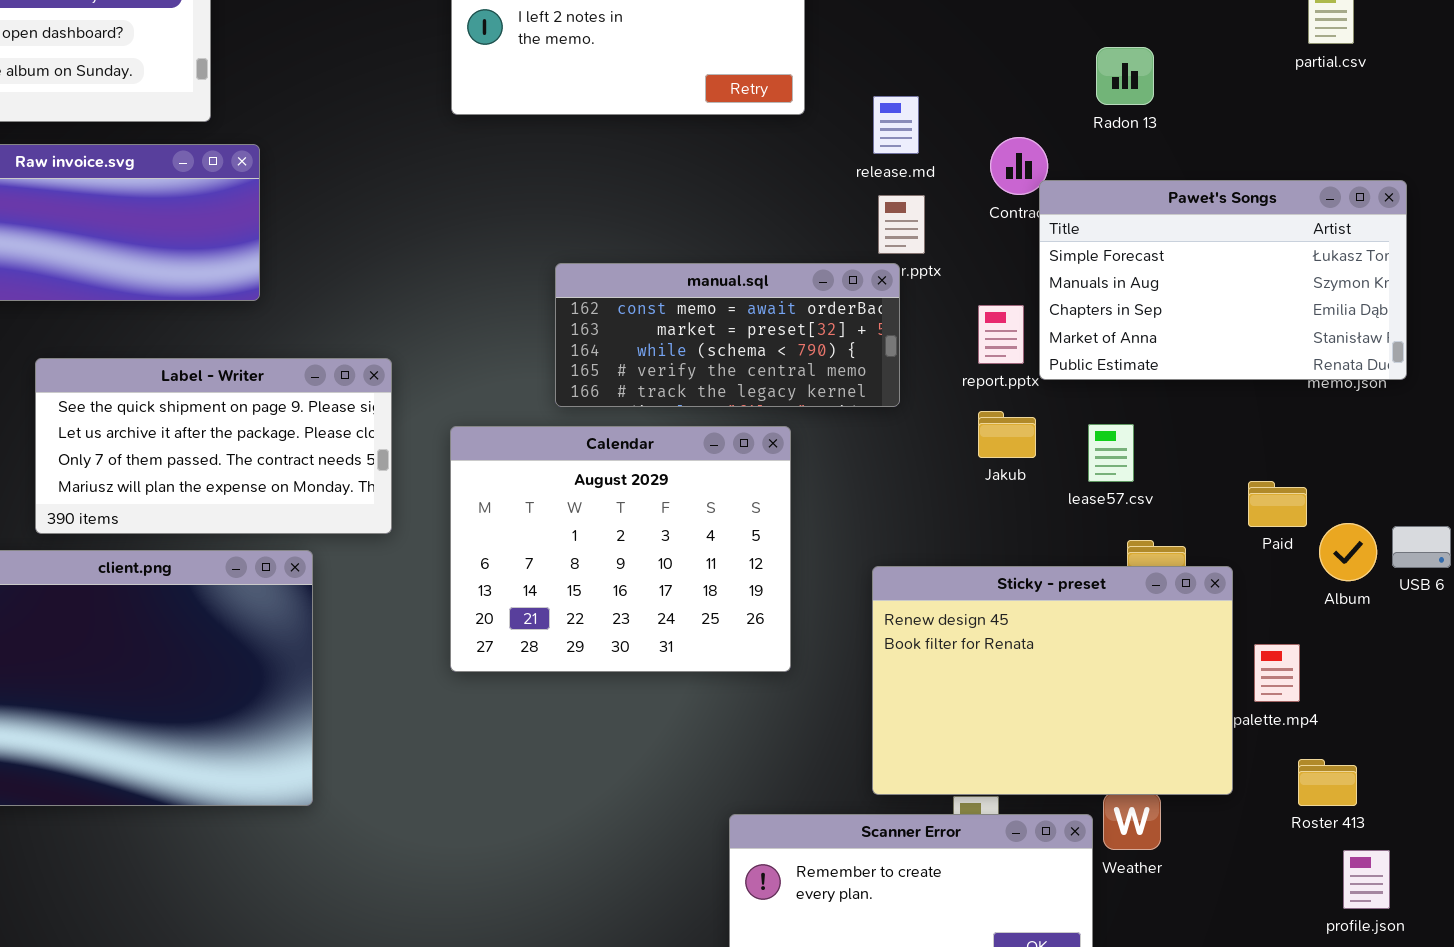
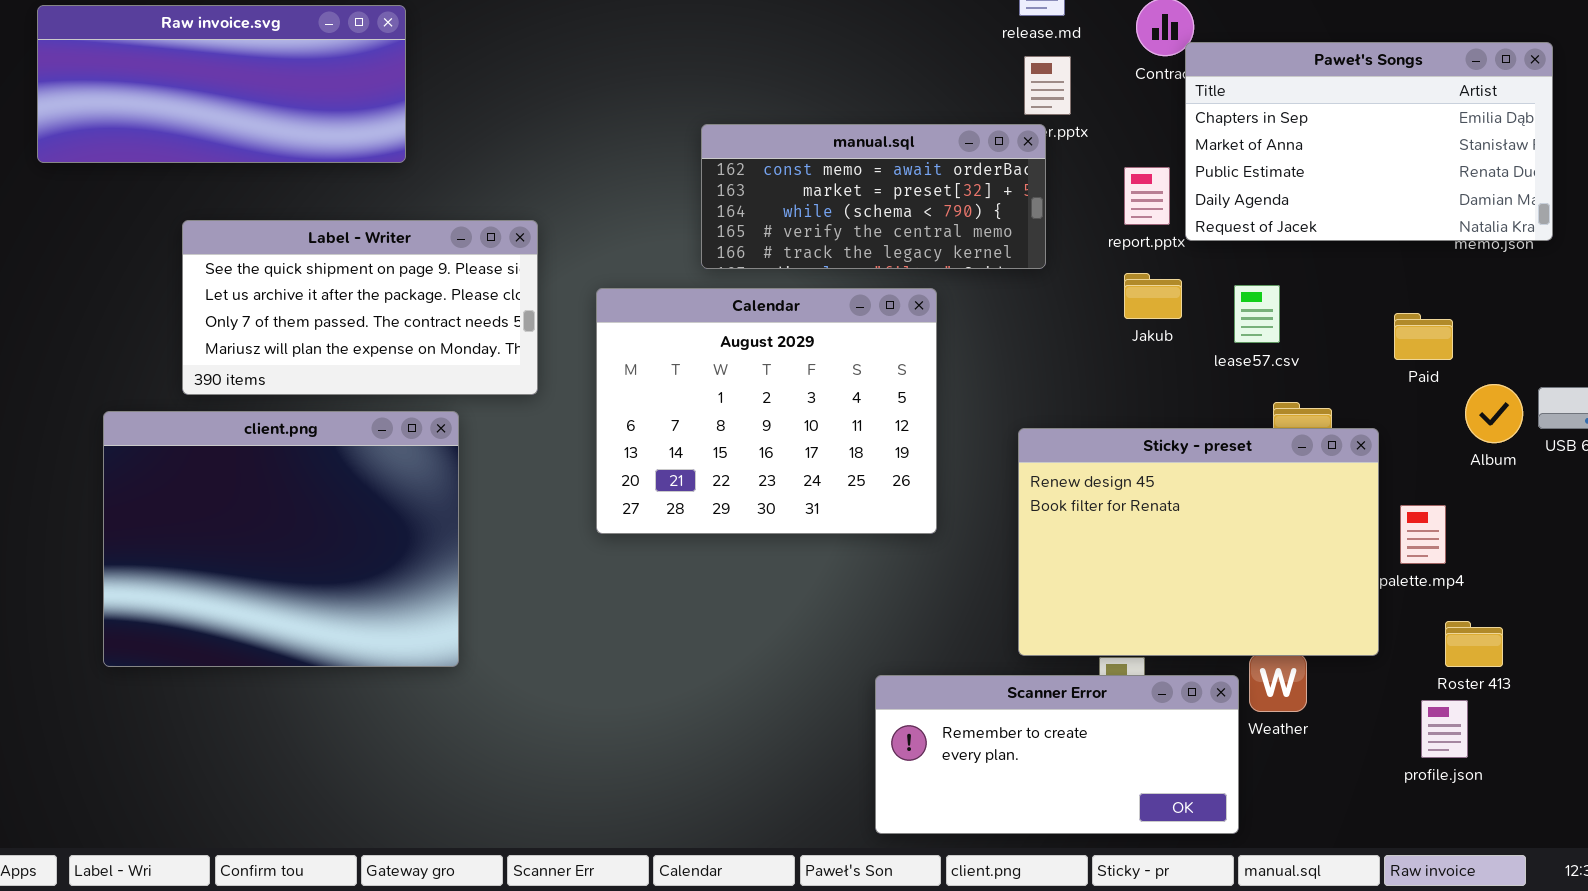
Paweł's Songs: [1039,180,1407,380] -> [1185,42,1553,241], scrolled down 2 rows
Paid: [1248,481,1307,527] -> [1394,313,1453,360], moved
profile.json: [1343,850,1390,909] -> [1421,700,1468,758], moved

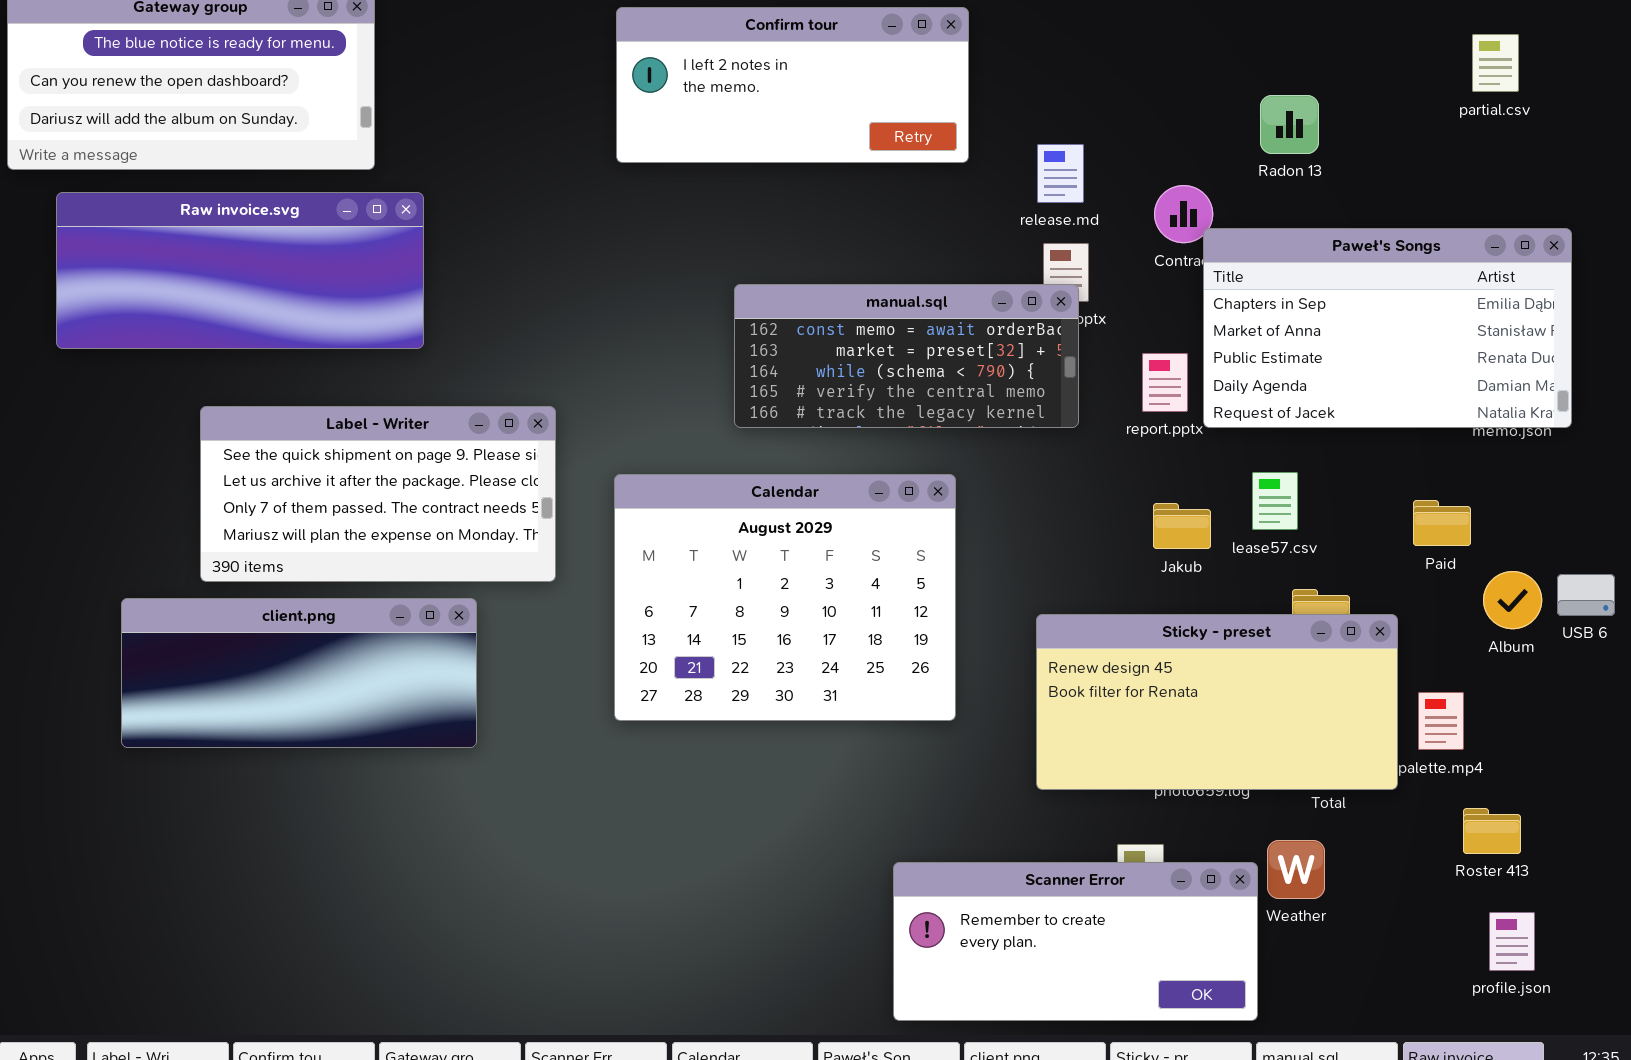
manual.sql: [701,124,1046,269] -> [734,284,1079,428], moved
Jakub: [1124,273,1182,319] -> [1153,503,1211,549], moved
client.png: [103,411,459,667] -> [121,598,477,748], resized
Sticky - preset: [1018,428,1379,656] -> [1036,614,1398,790], resized
profile.json: [1421,700,1468,758] -> [1489,912,1535,971], moved

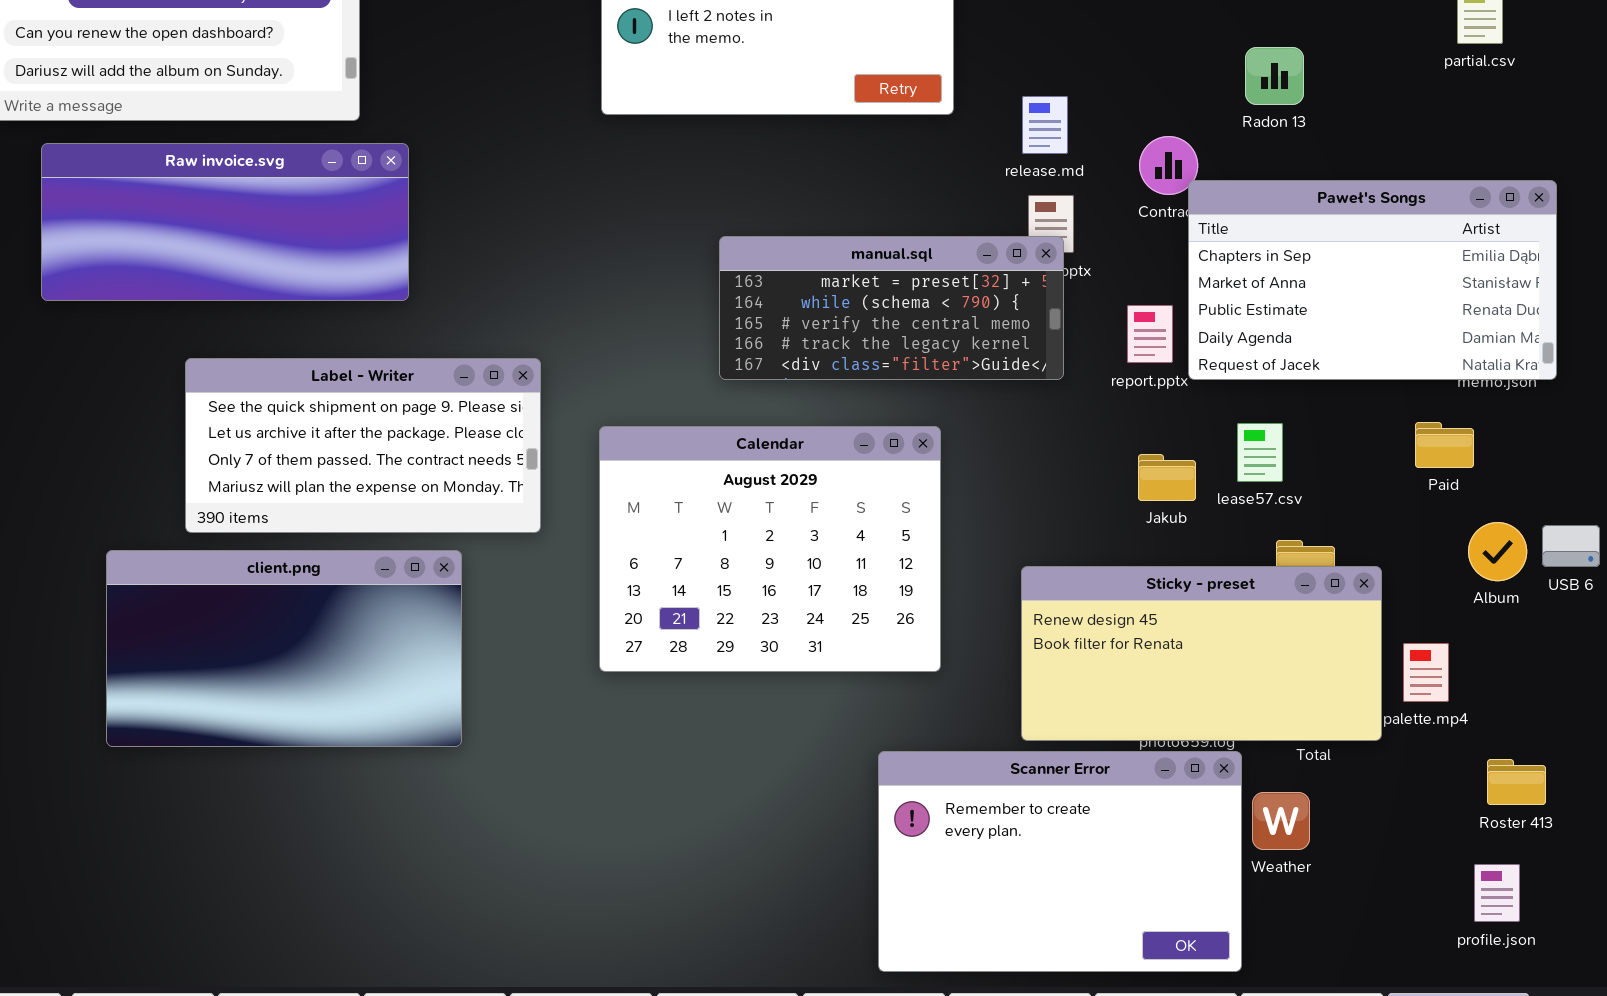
manual.sql: [734,284,1079,428] -> [719,236,1064,380], scrolled down 1 row
Paid: [1413,500,1471,546] -> [1415,422,1474,468], moved
client.png: [121,598,477,748] -> [106,550,462,747], resized
Roster 413: [1463,808,1521,854] -> [1487,759,1546,805], moved
Scanner Error: [893,862,1258,1021] -> [878,751,1242,972], resized

